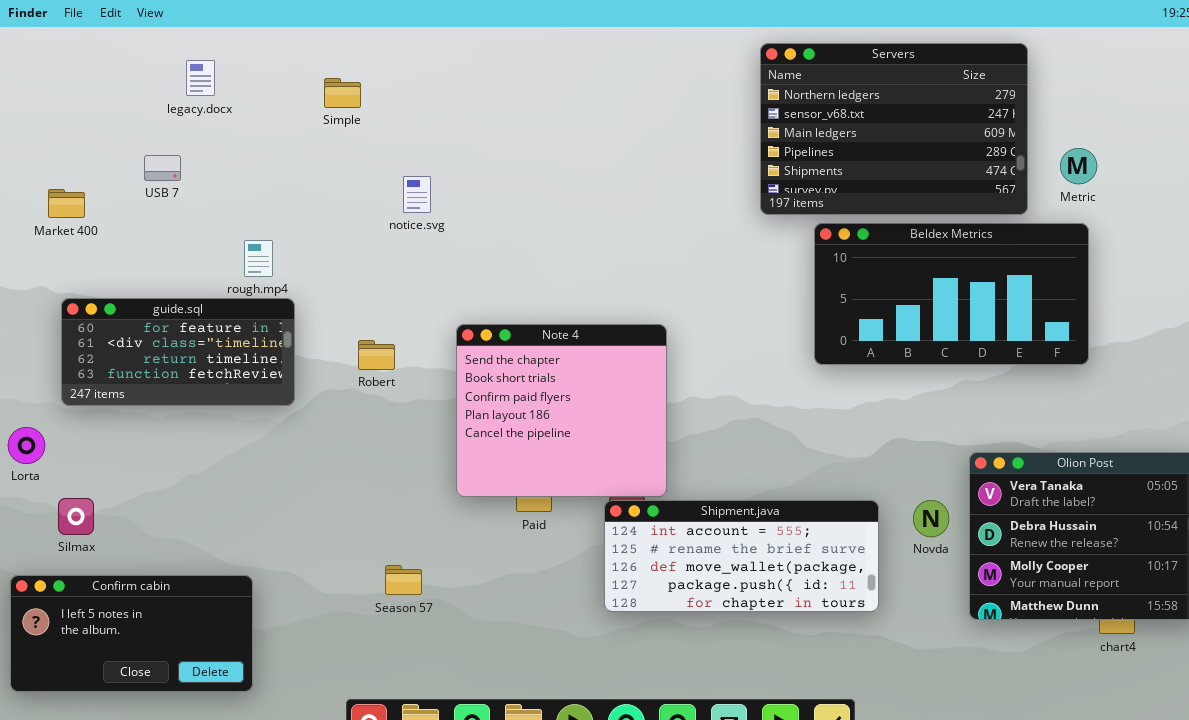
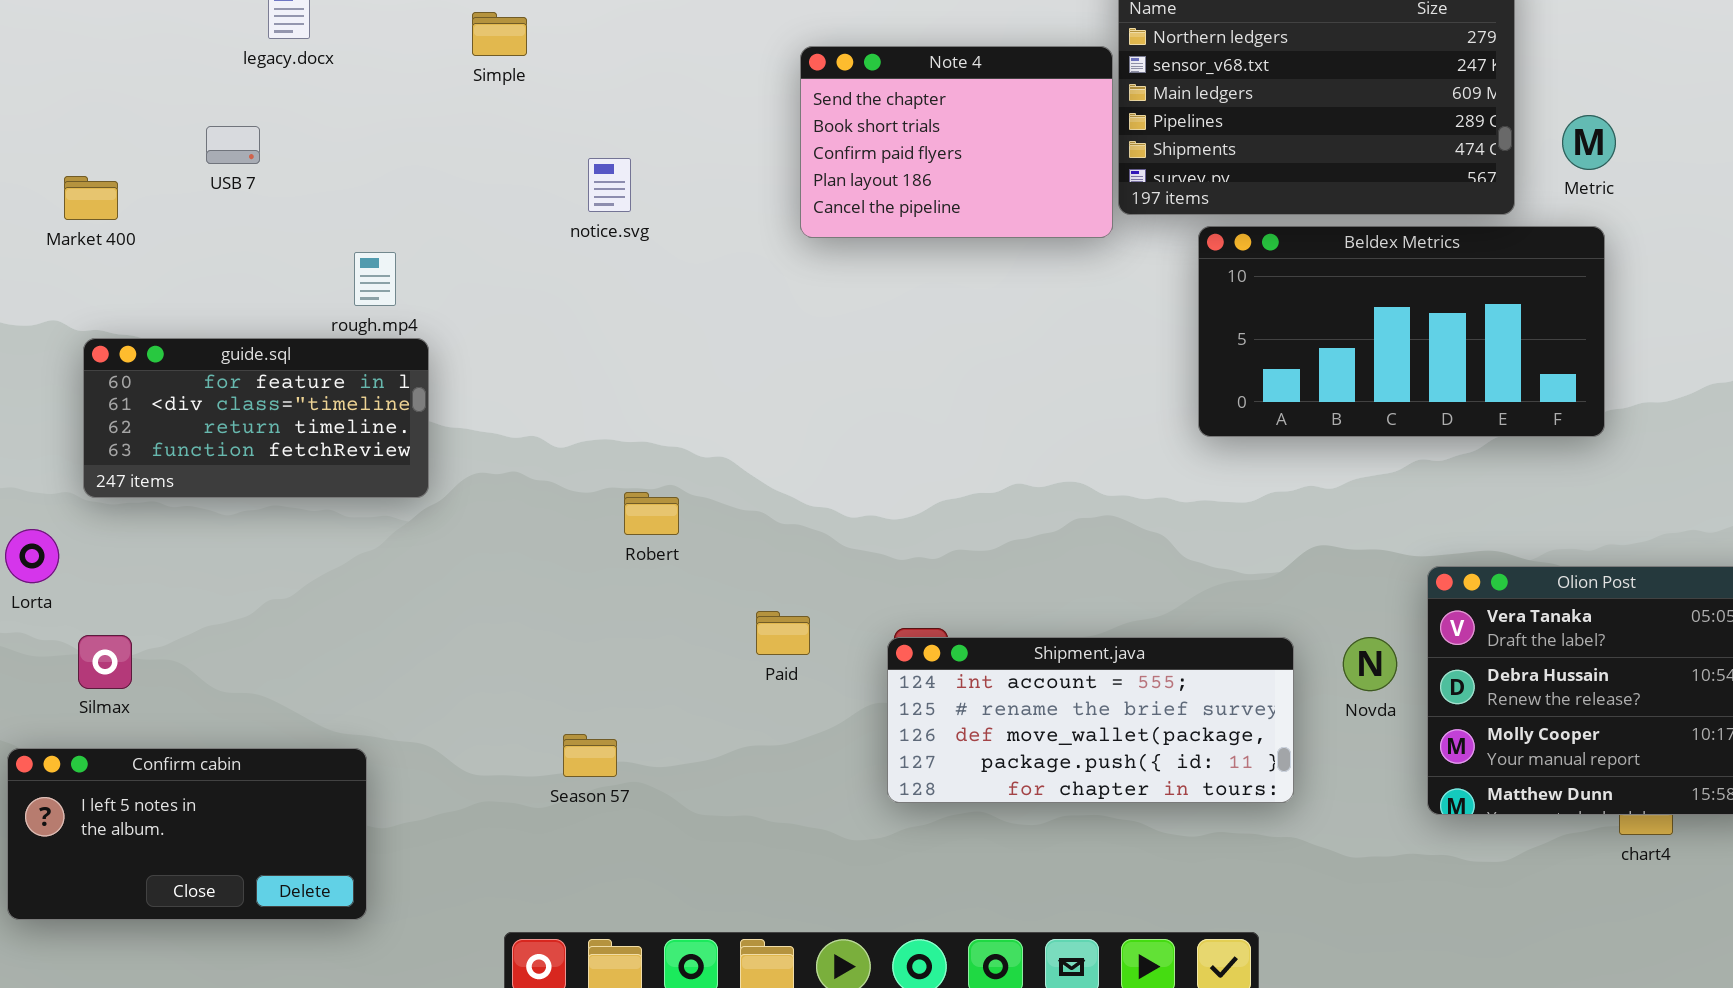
Note 4: [456,324,667,497] -> [800,46,1113,238], moved, resized
Robert: [358,340,395,370] -> [624,492,679,535], moved

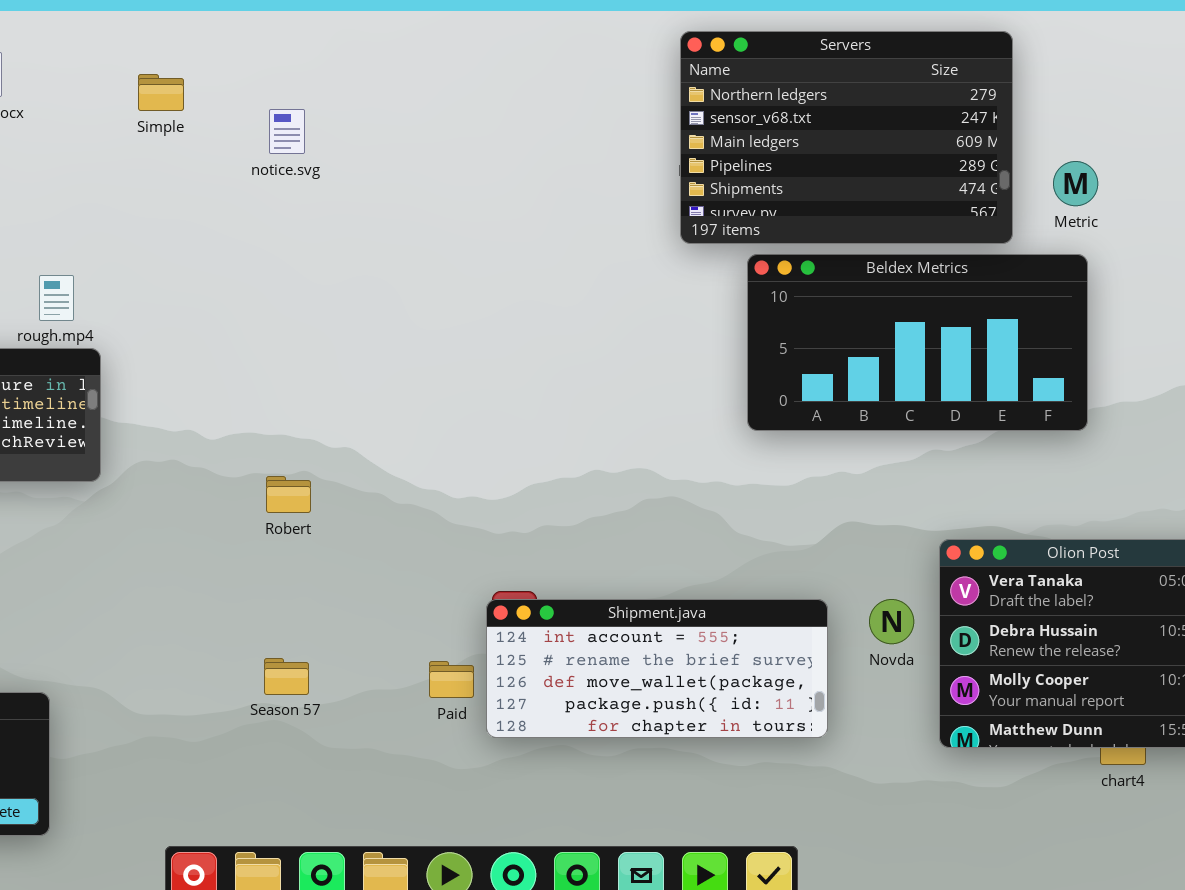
Note 4: [800,46,1113,238] -> none, closed
notice.svg: [588,158,631,212] -> [269,109,305,154], moved
Paid: [756,611,810,655] -> [429,661,474,698], moved
Season 57: [563,734,617,777] -> [264,658,309,695], moved

